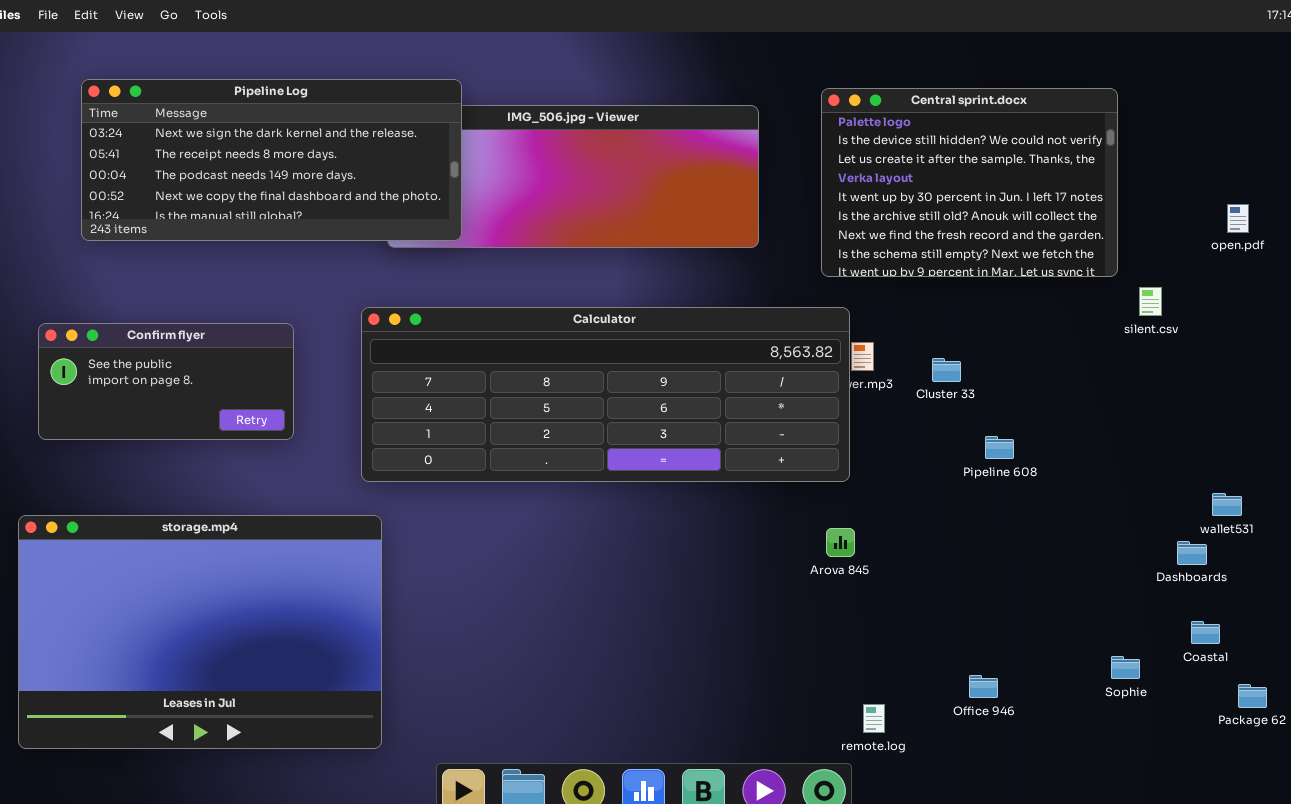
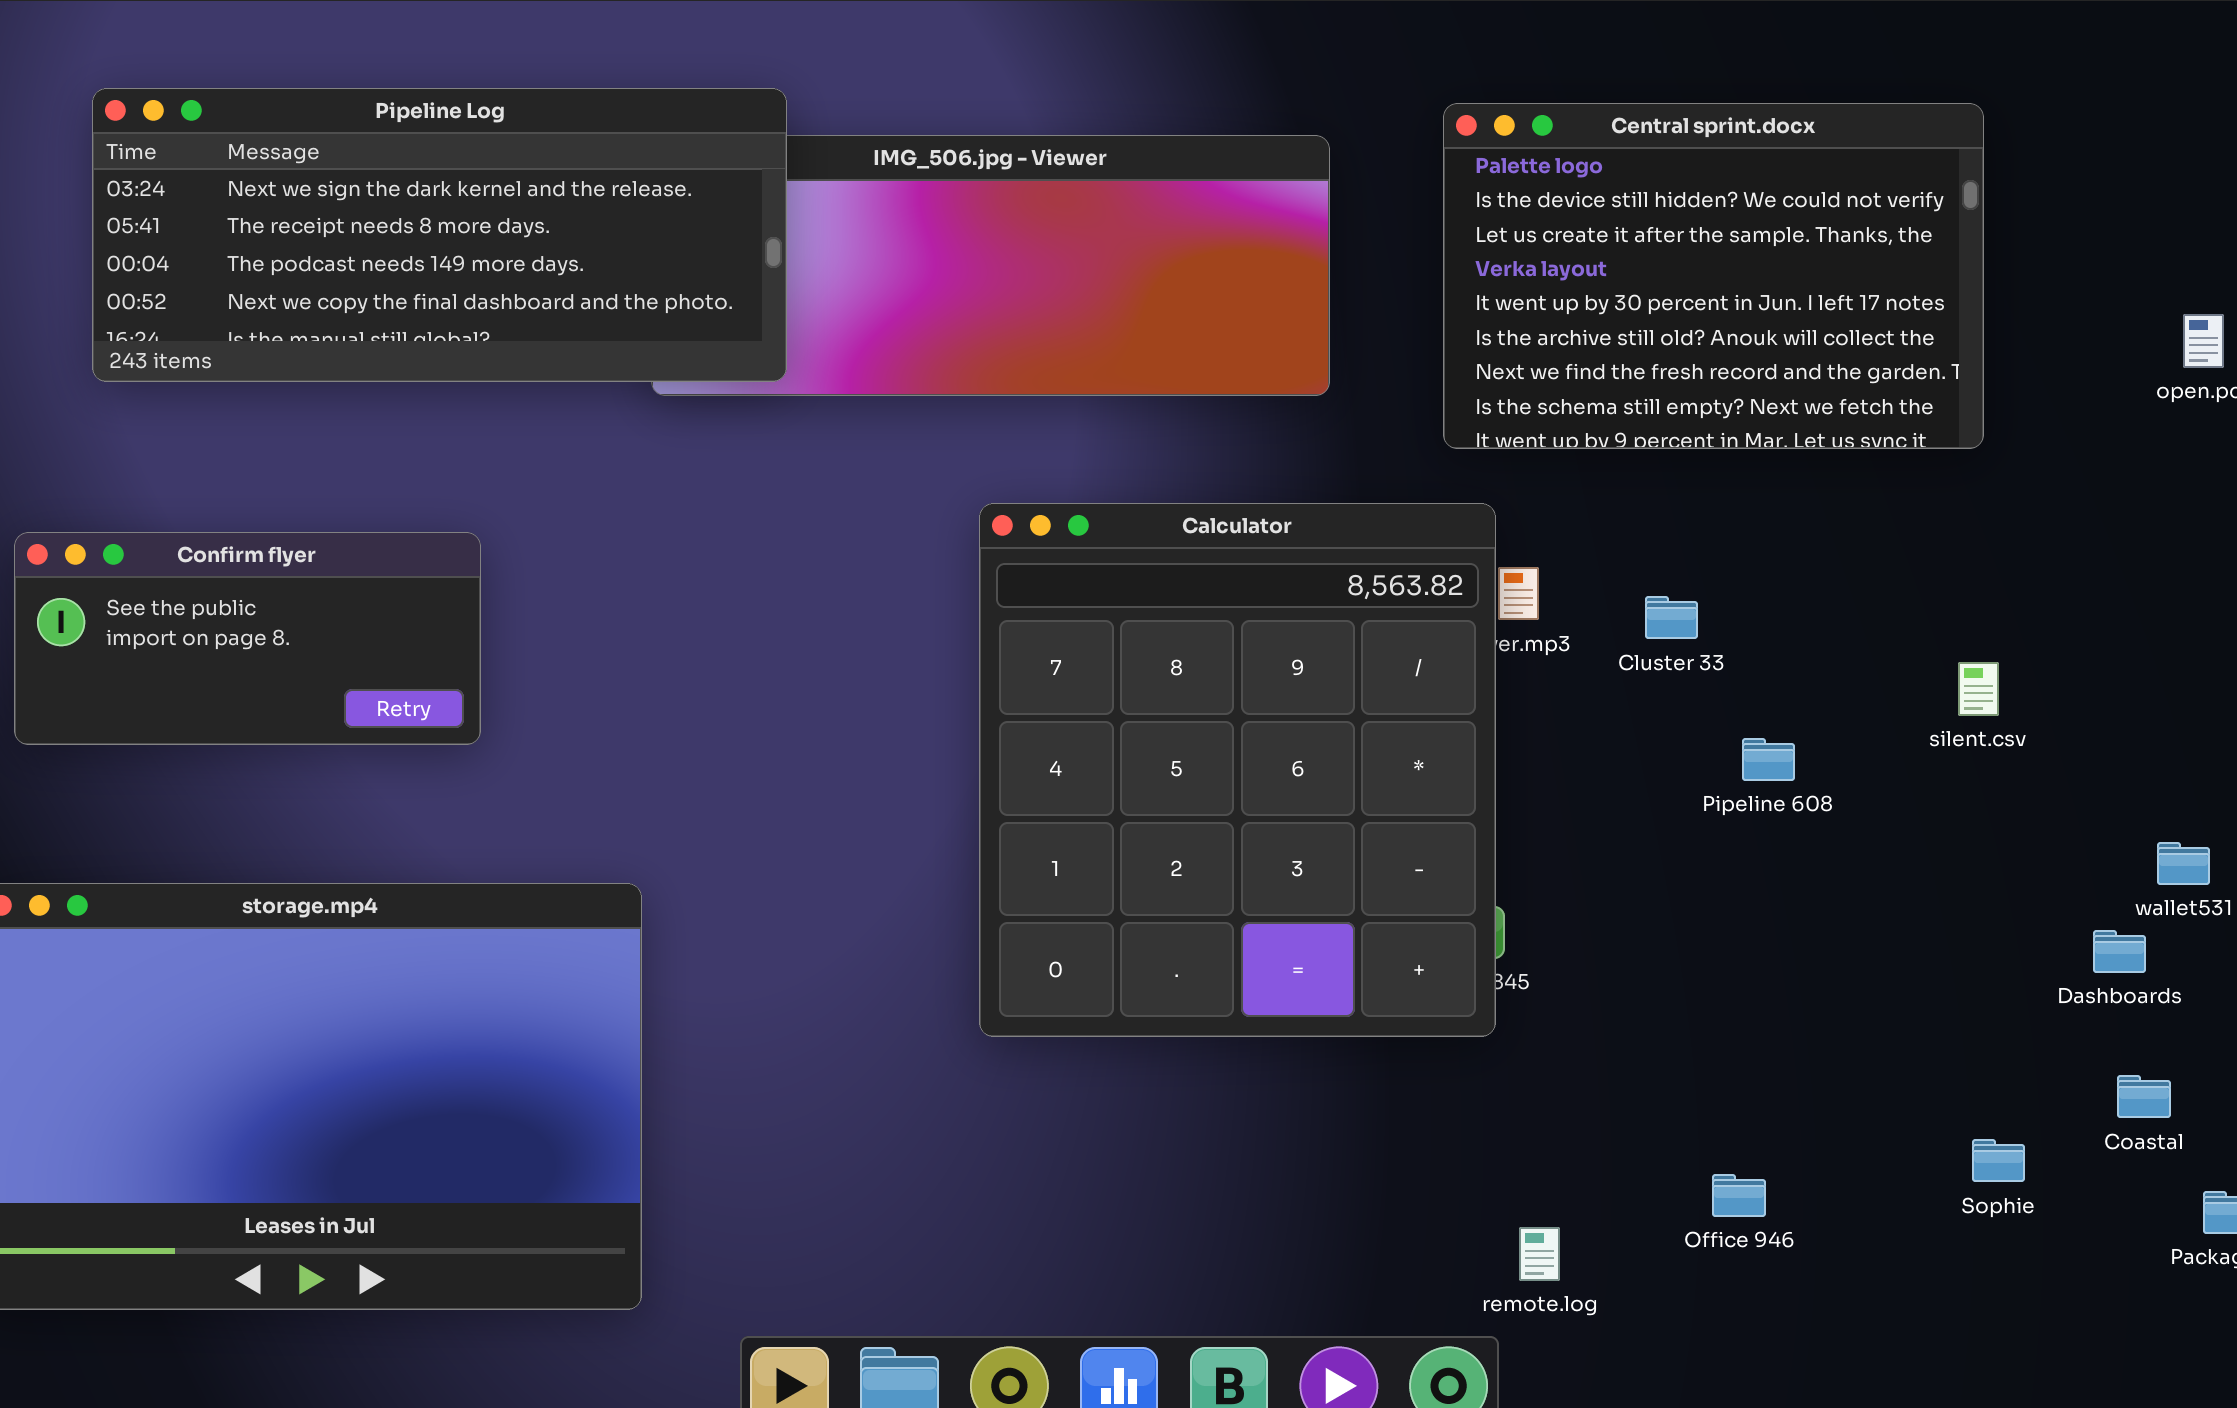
silent.csv: [1139,287,1162,316] -> [1958,662,1999,716], moved
Calculator: [361,307,850,482] -> [979,503,1496,1037], resized

